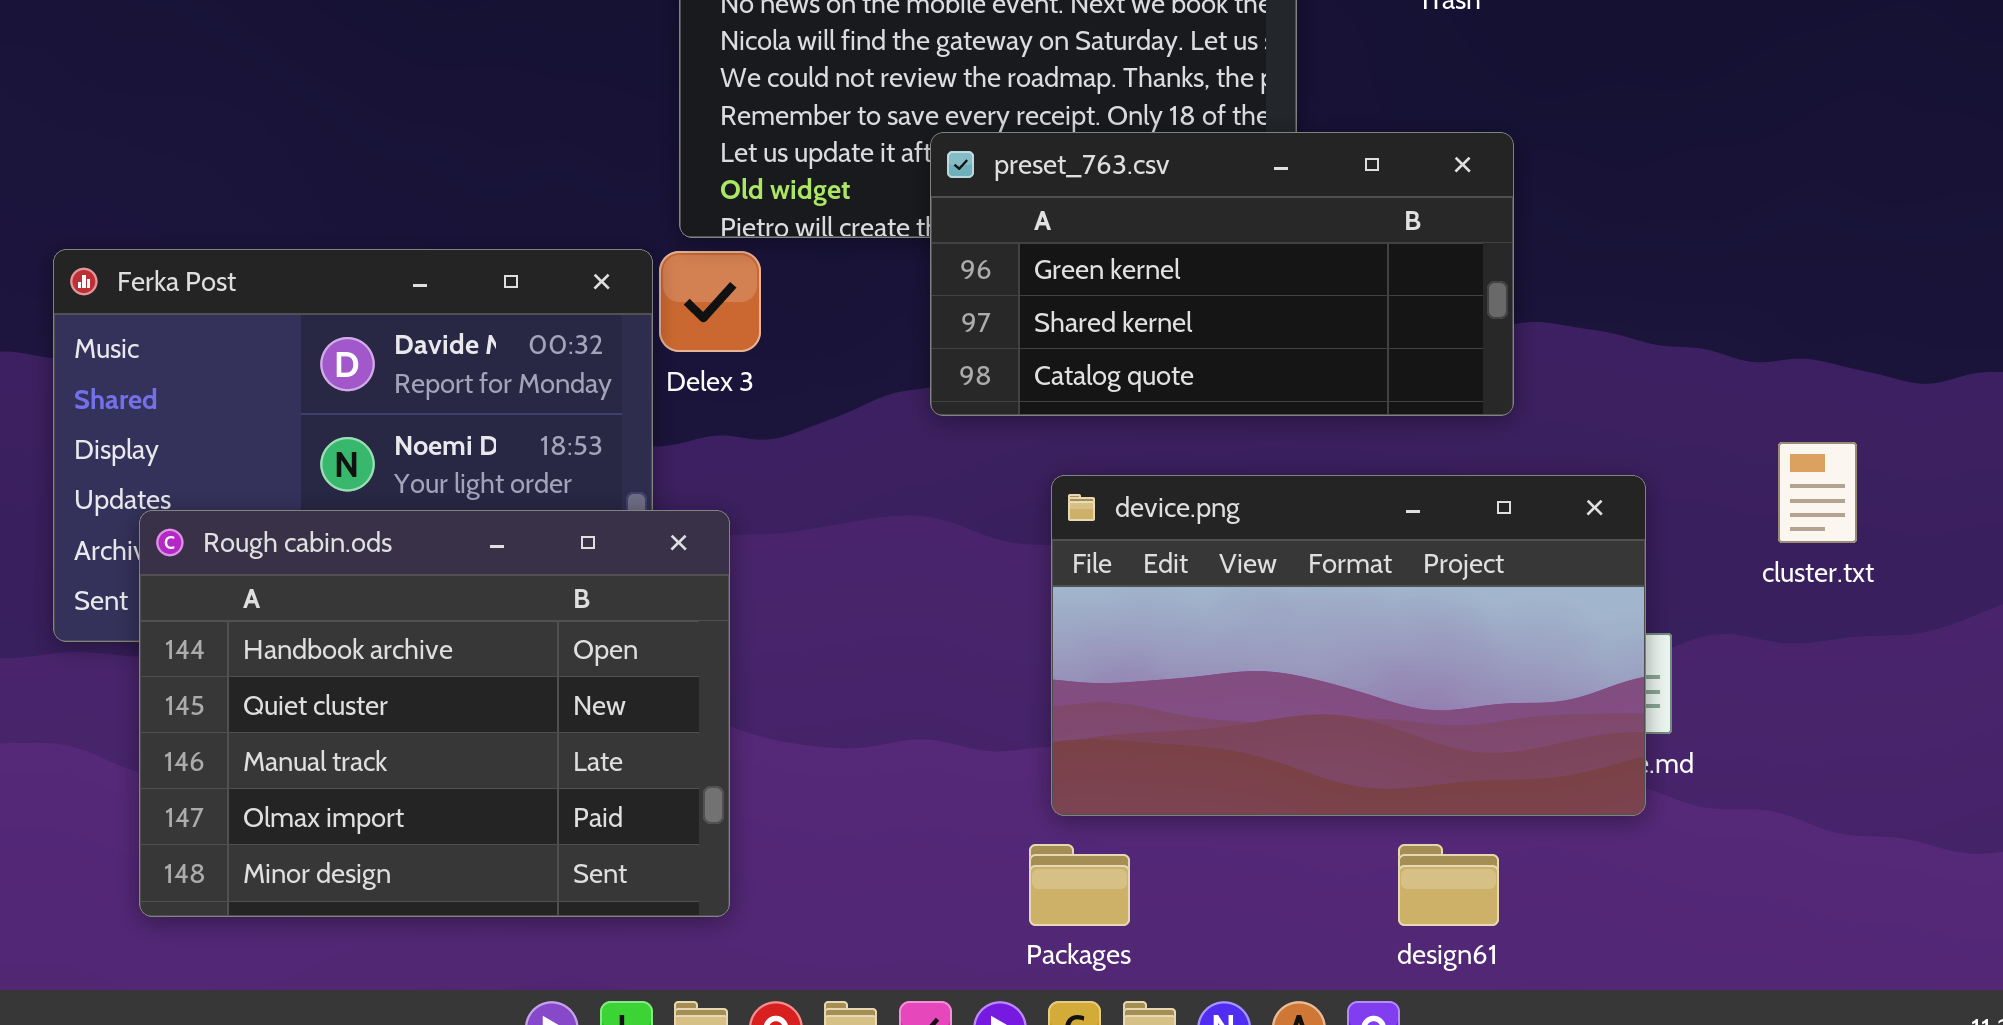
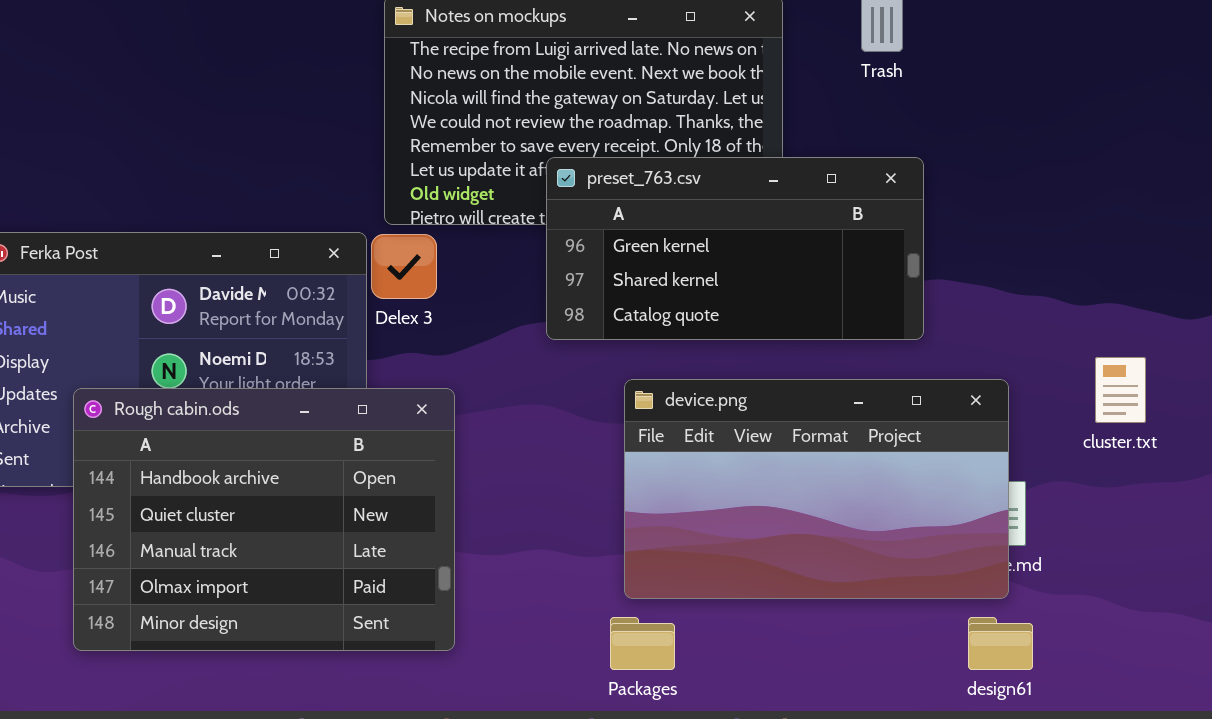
Rough cabin.ods: [139,510,730,917] -> [73,388,455,651], moved
design61: [1398,844,1499,926] -> [968,617,1033,670], moved

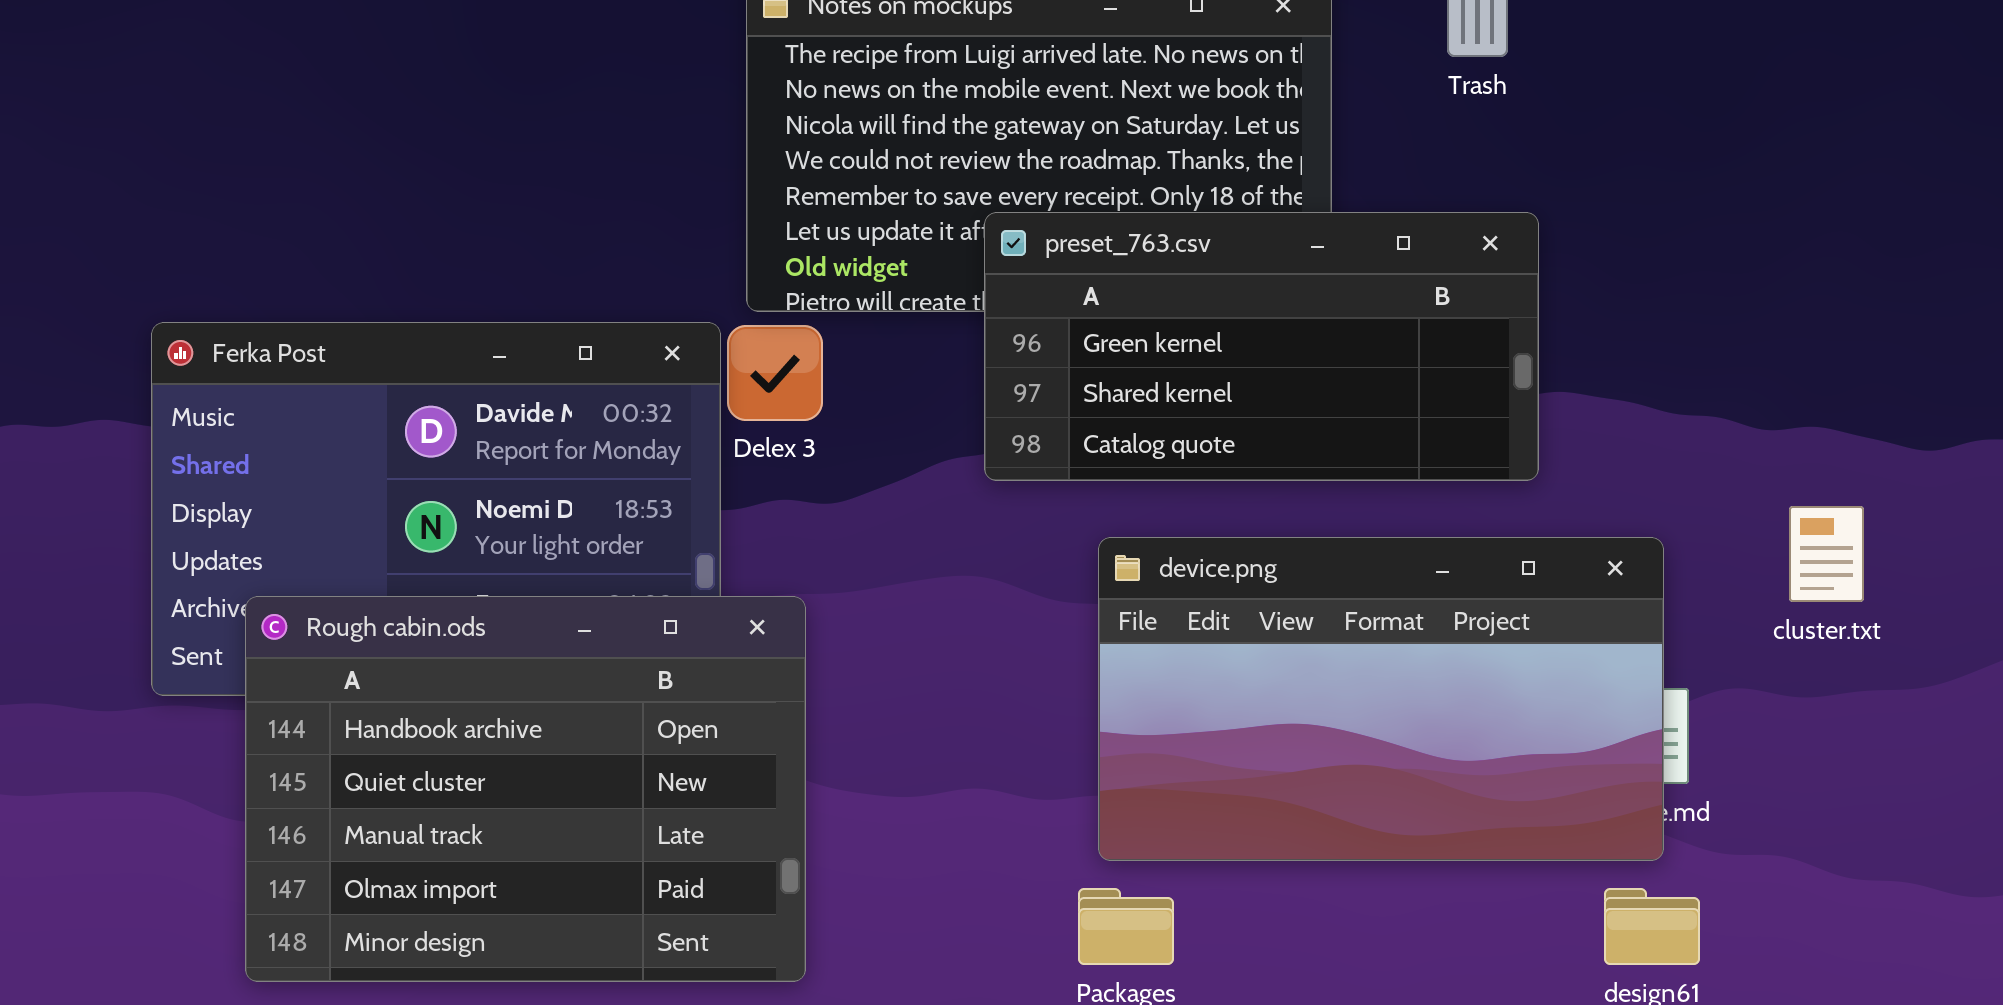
Rough cabin.ods: [73,388,455,651] -> [245,596,806,982], moved

